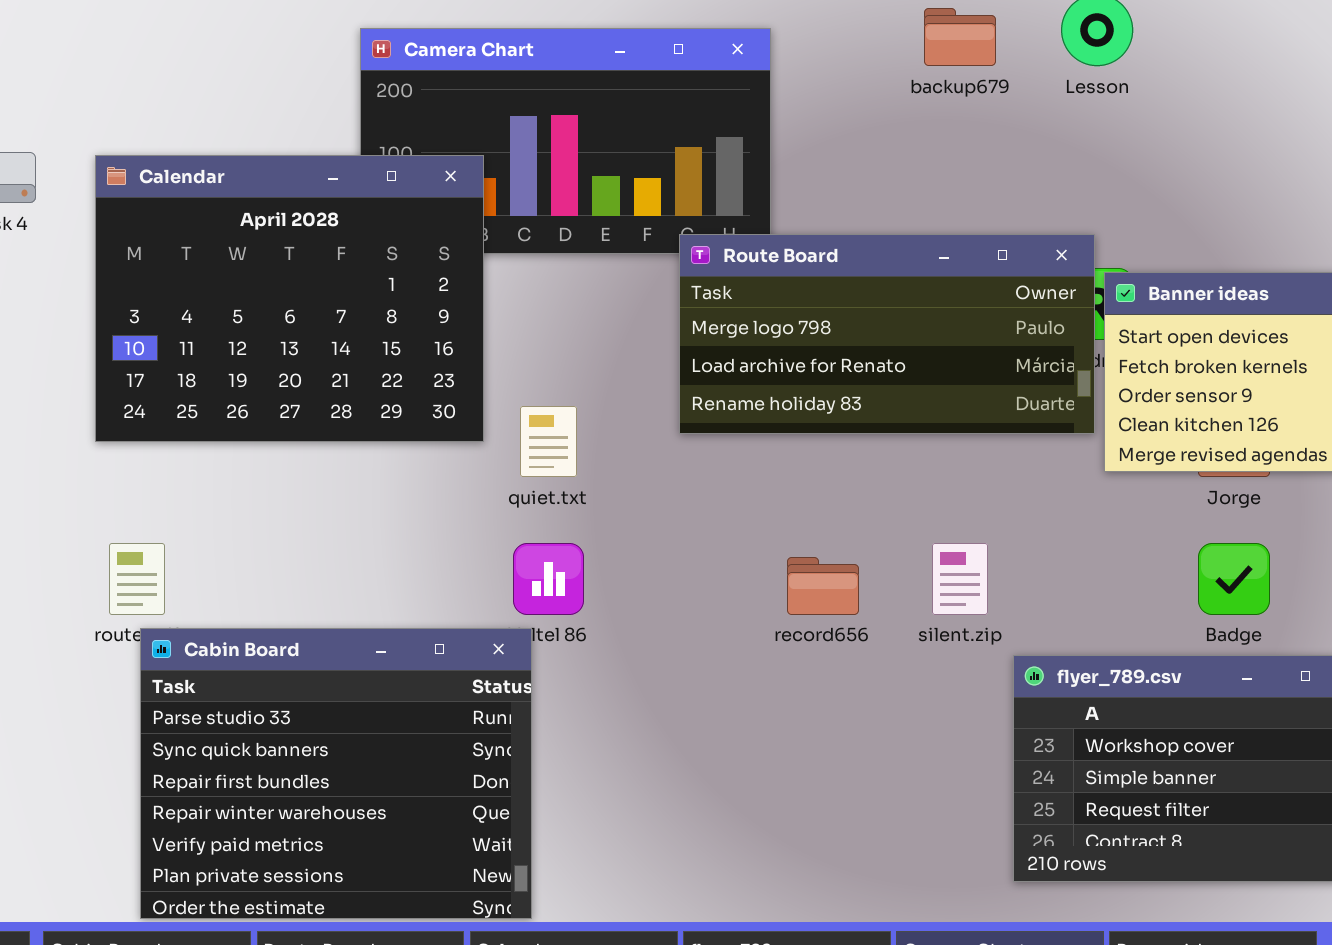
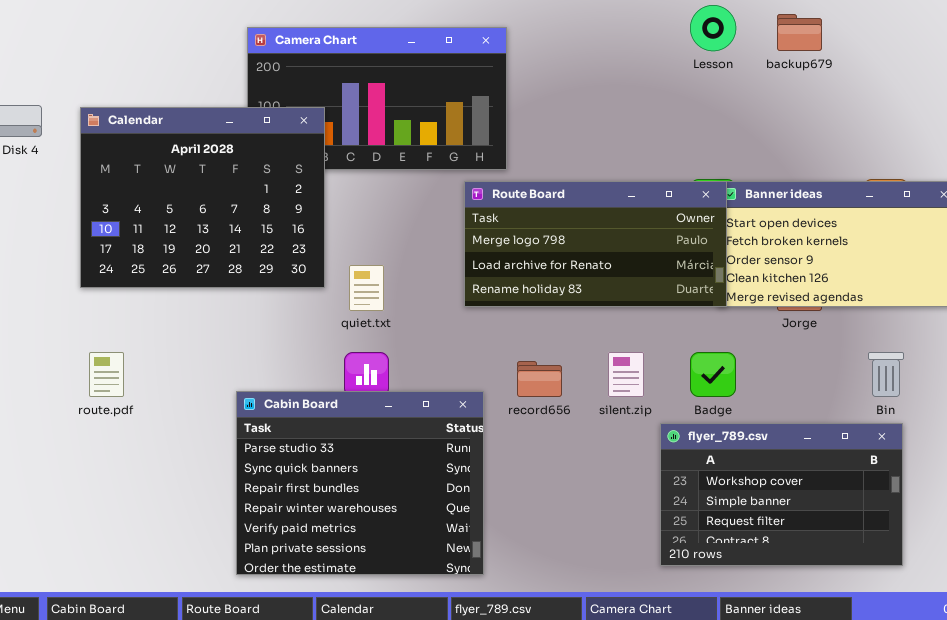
backup679: [924,8,996,66] -> [777,14,822,51], moved
Route Board: [679,234,1095,434] -> [464,181,727,307], moved
Badge: [1198,543,1270,615] -> [690,352,736,397], moved
Cabin Board: [140,628,532,919] -> [236,391,484,575], moved

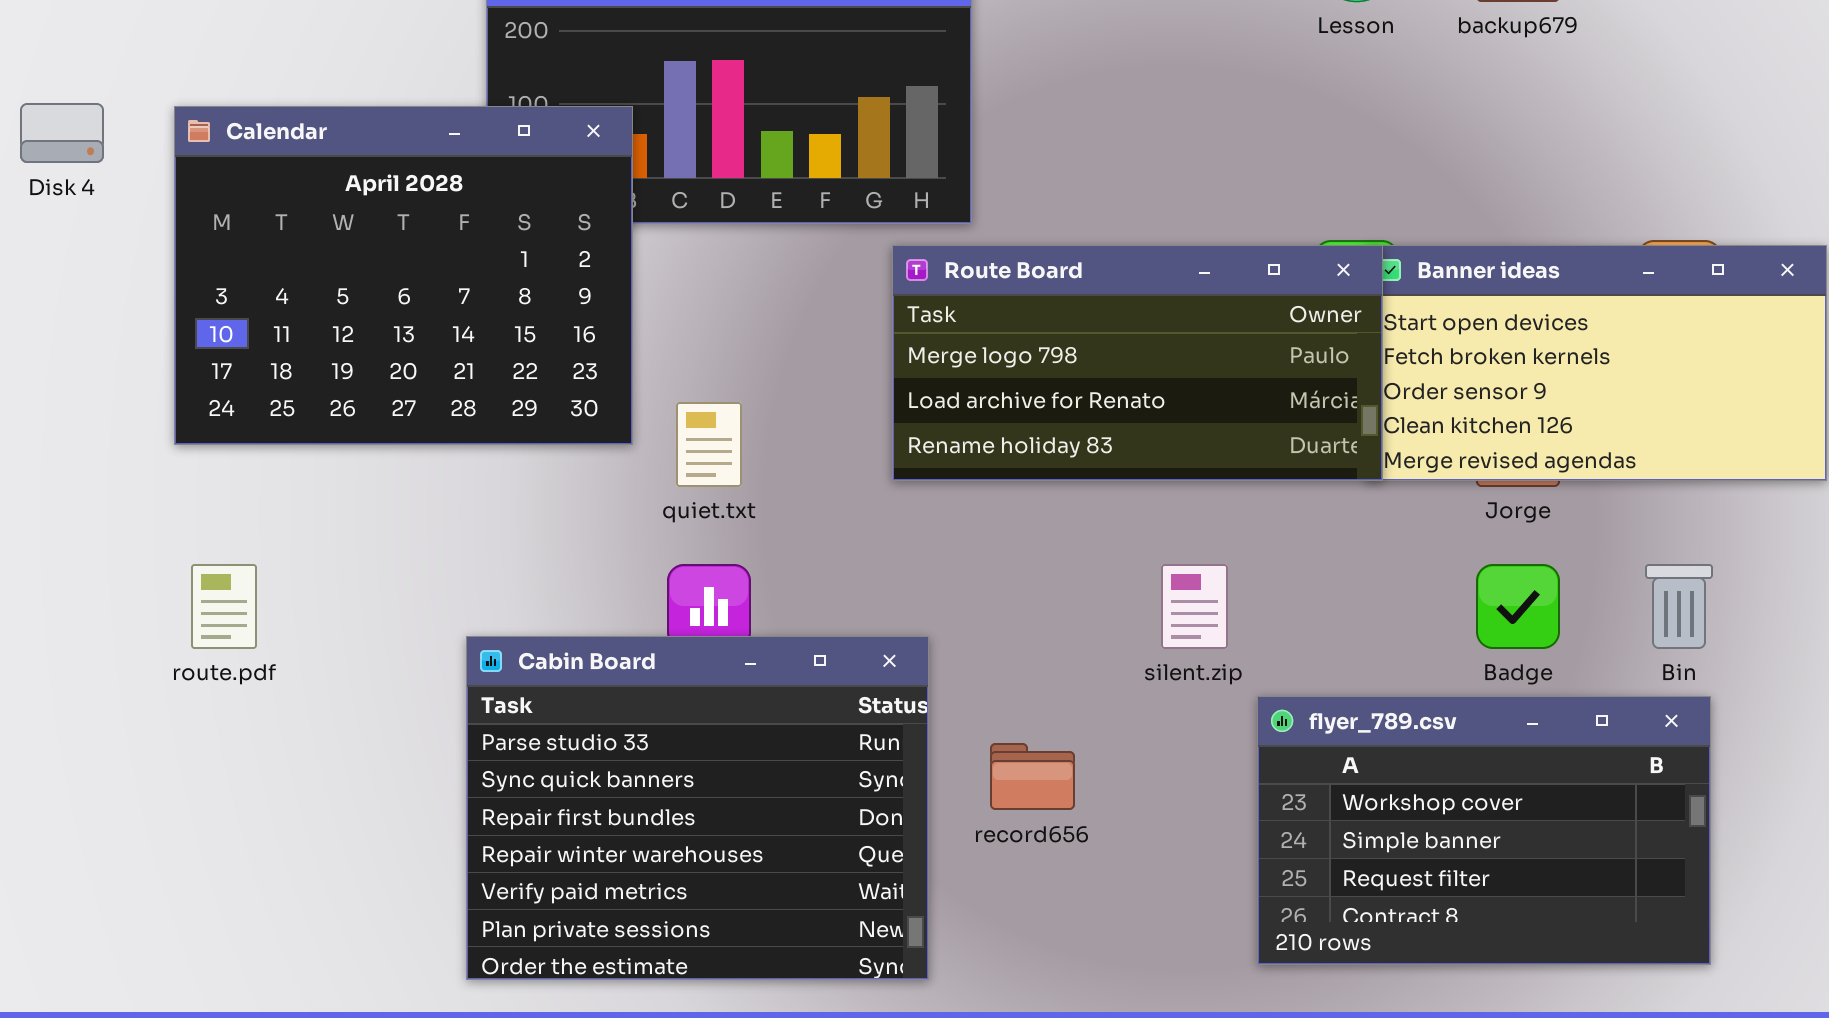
Badge: [690,352,736,397] -> [1476,564,1560,649], moved
record656: [517,361,562,397] -> [990,743,1075,810], moved

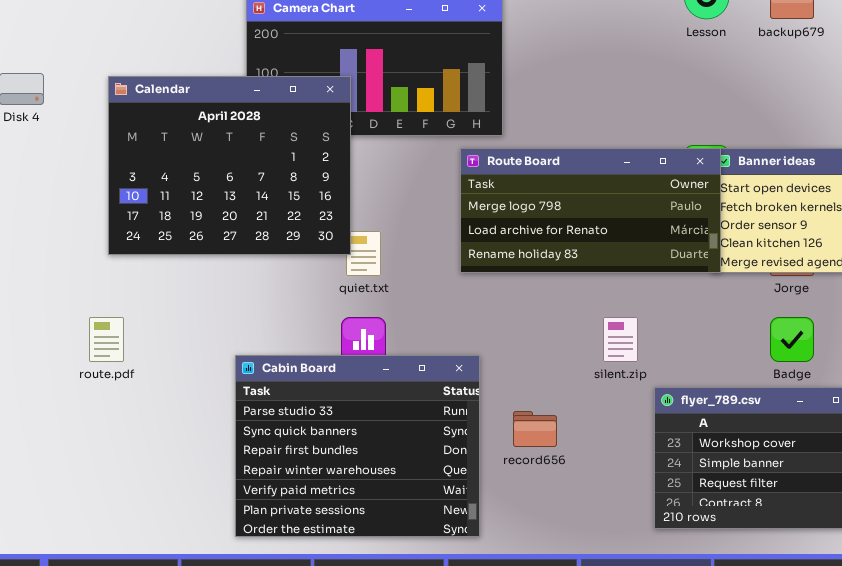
Calendar: [174,106,633,445] -> [108,76,351,255], moved

